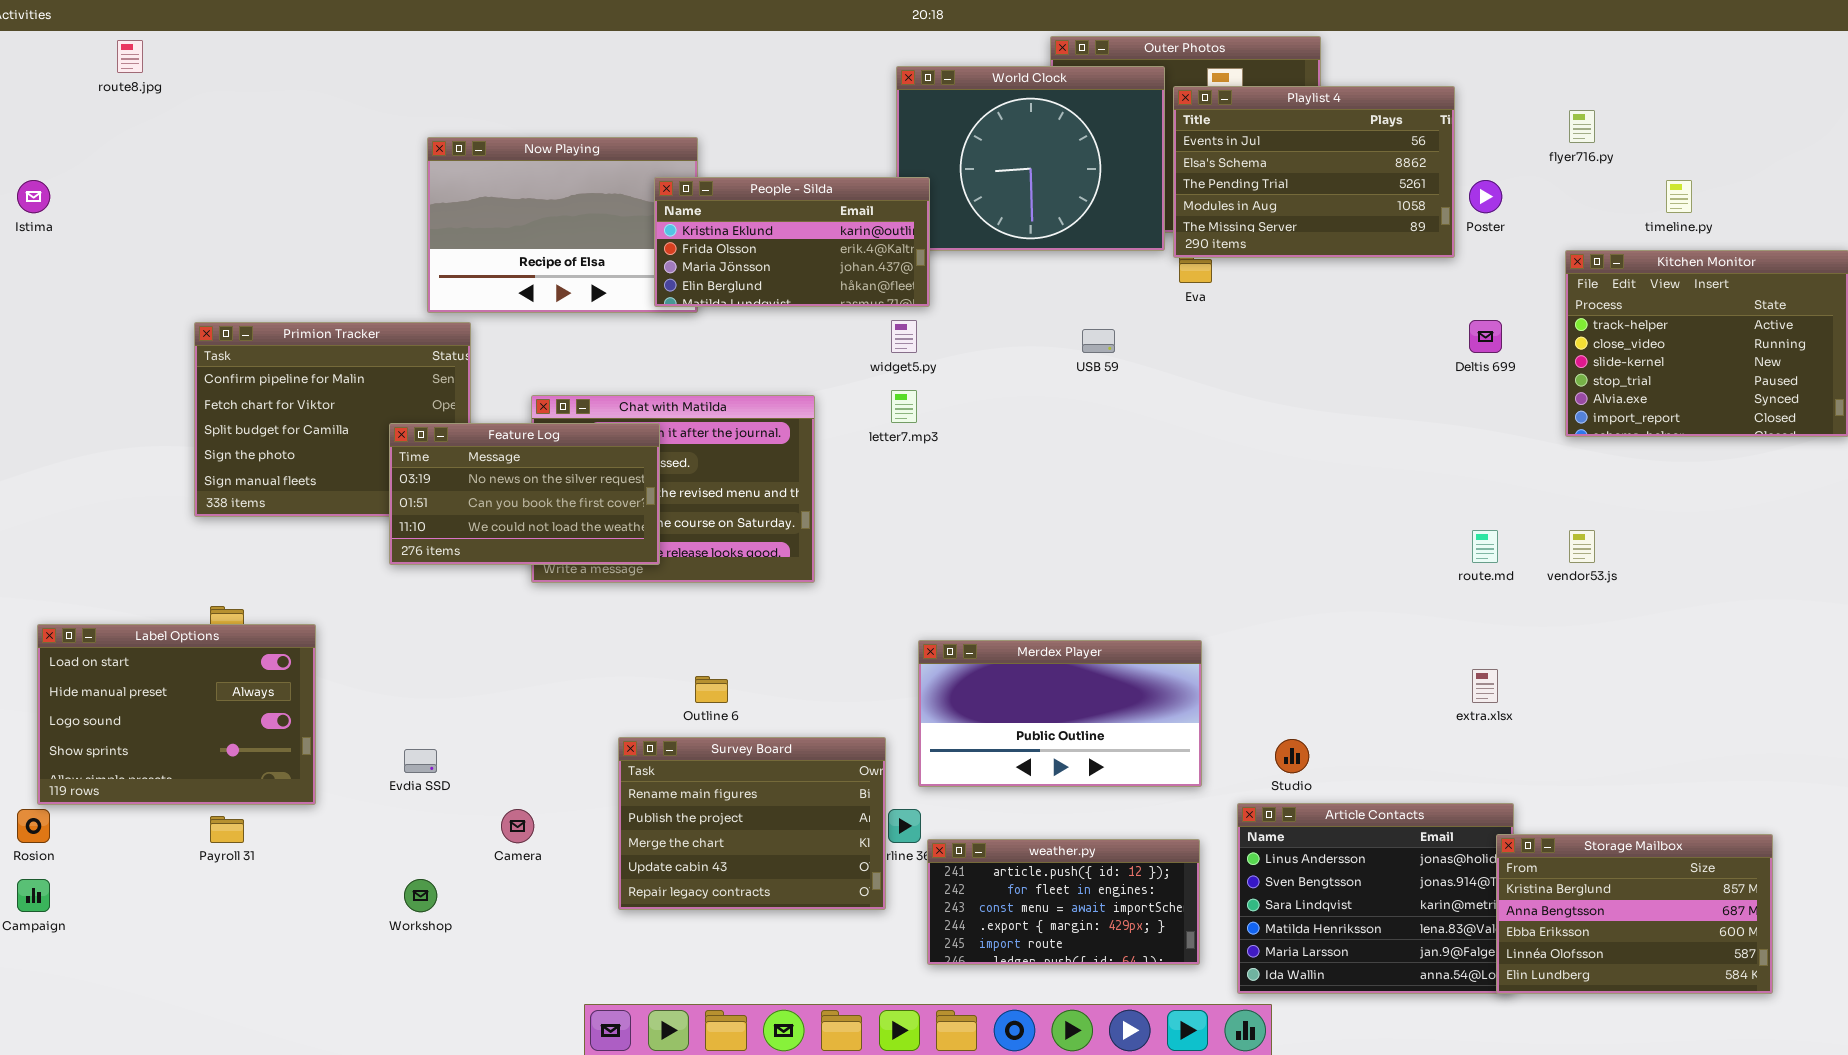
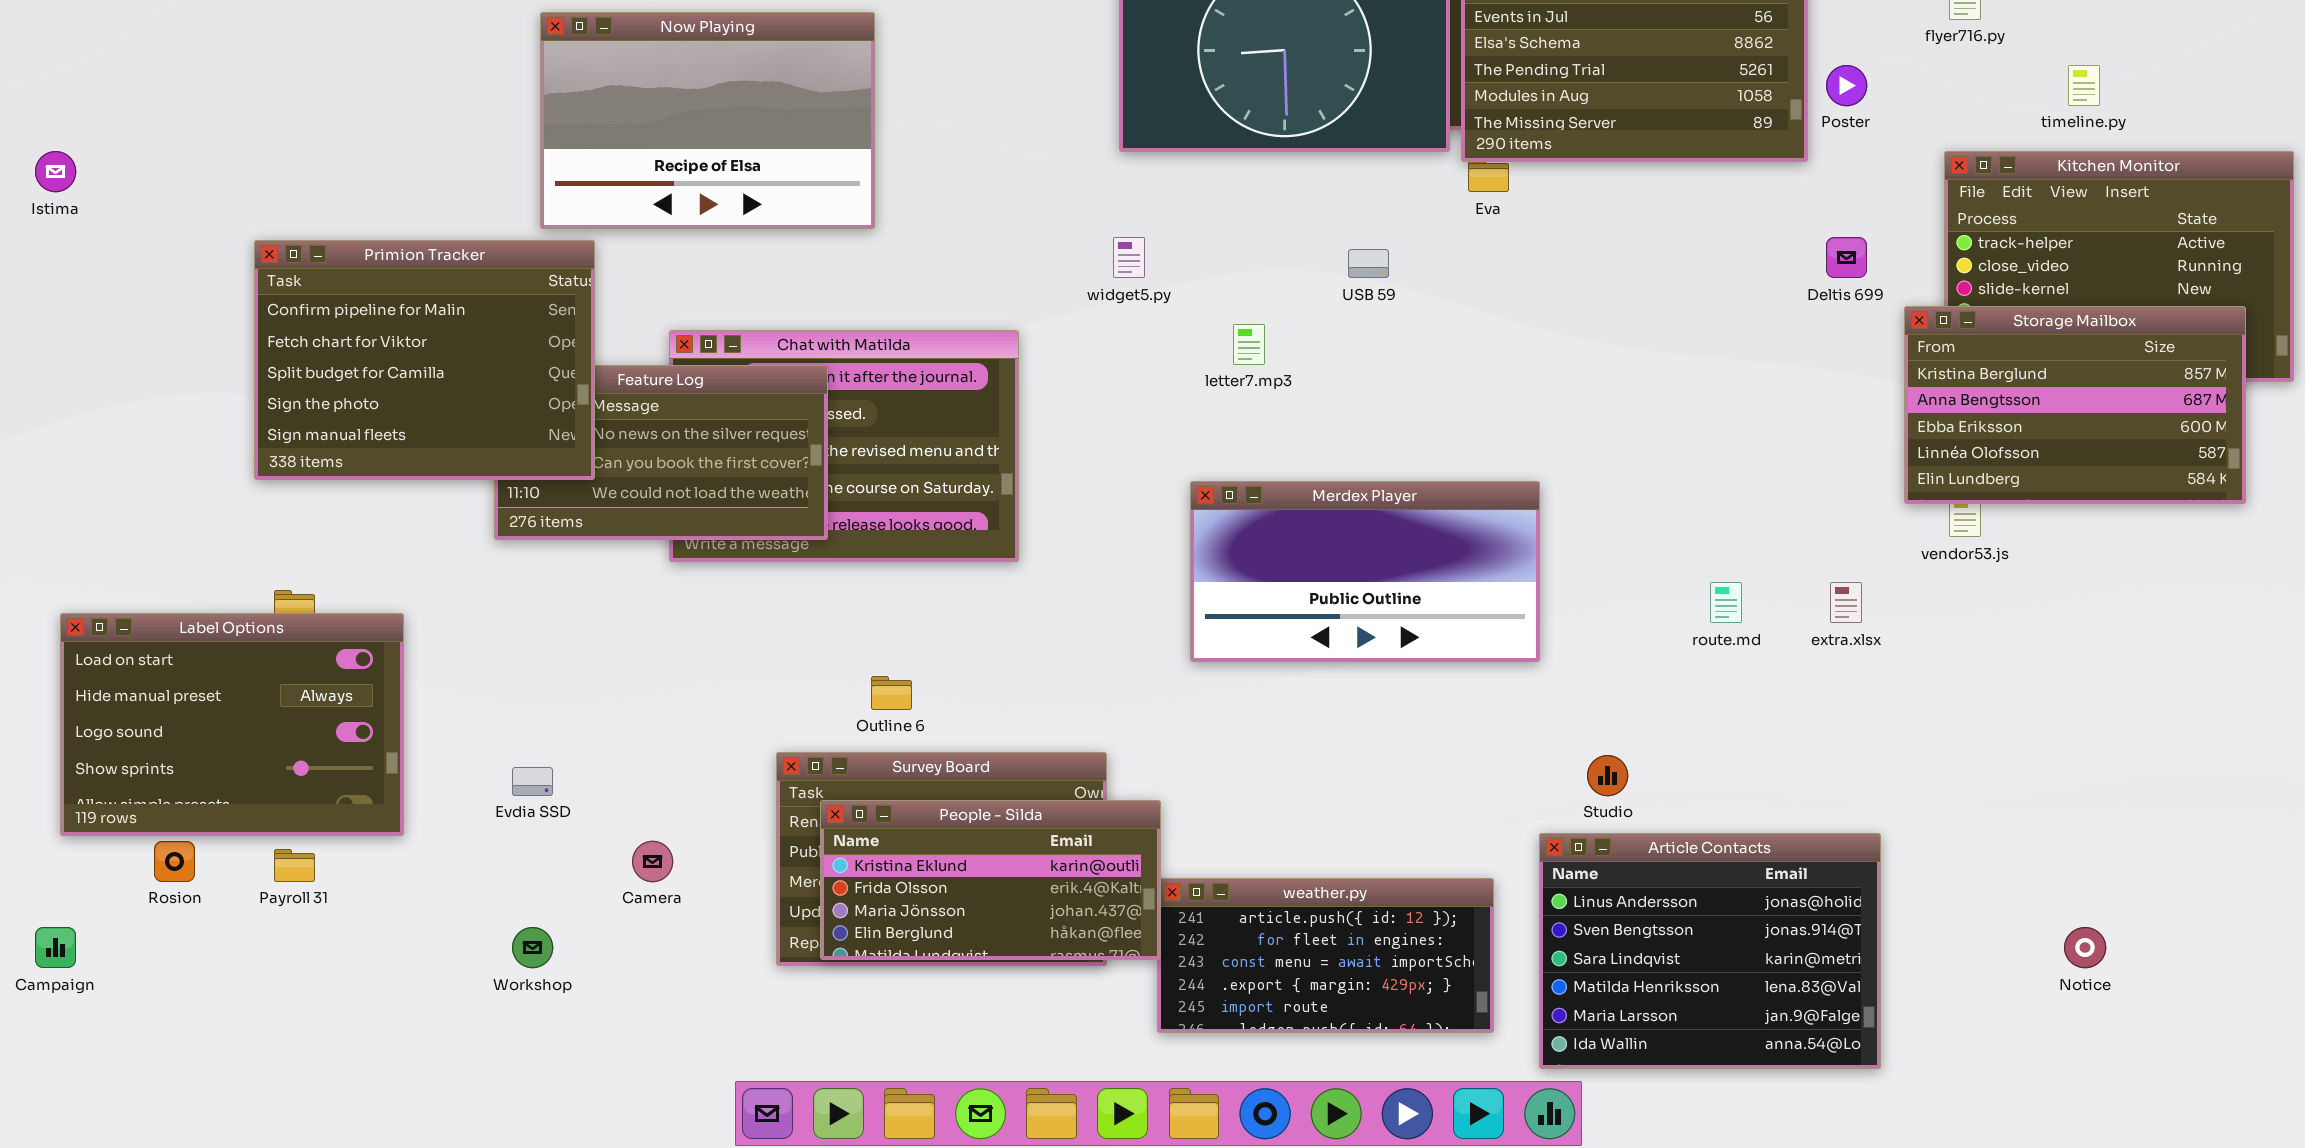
People - Silda: [654,177,930,307] -> [820,800,1161,960], moved
Istima: [17,180,50,213] -> [35,151,76,192], moved
Primion Tracker: [194,322,471,517] -> [254,240,595,480], raised
letter7.mp3: [891,390,917,423] -> [1233,324,1265,365], moved
route.md: [1472,530,1498,563] -> [1710,582,1742,623], moved
Merdex Player: [918,640,1202,787] -> [1190,481,1540,662], moved
extra.xlsx: [1472,669,1498,703] -> [1830,582,1862,623], moved
Rosion: [17,809,50,843] -> [154,841,195,882], moved
Storage Mailbox: [1496,834,1773,994] -> [1904,306,2246,504], moved

